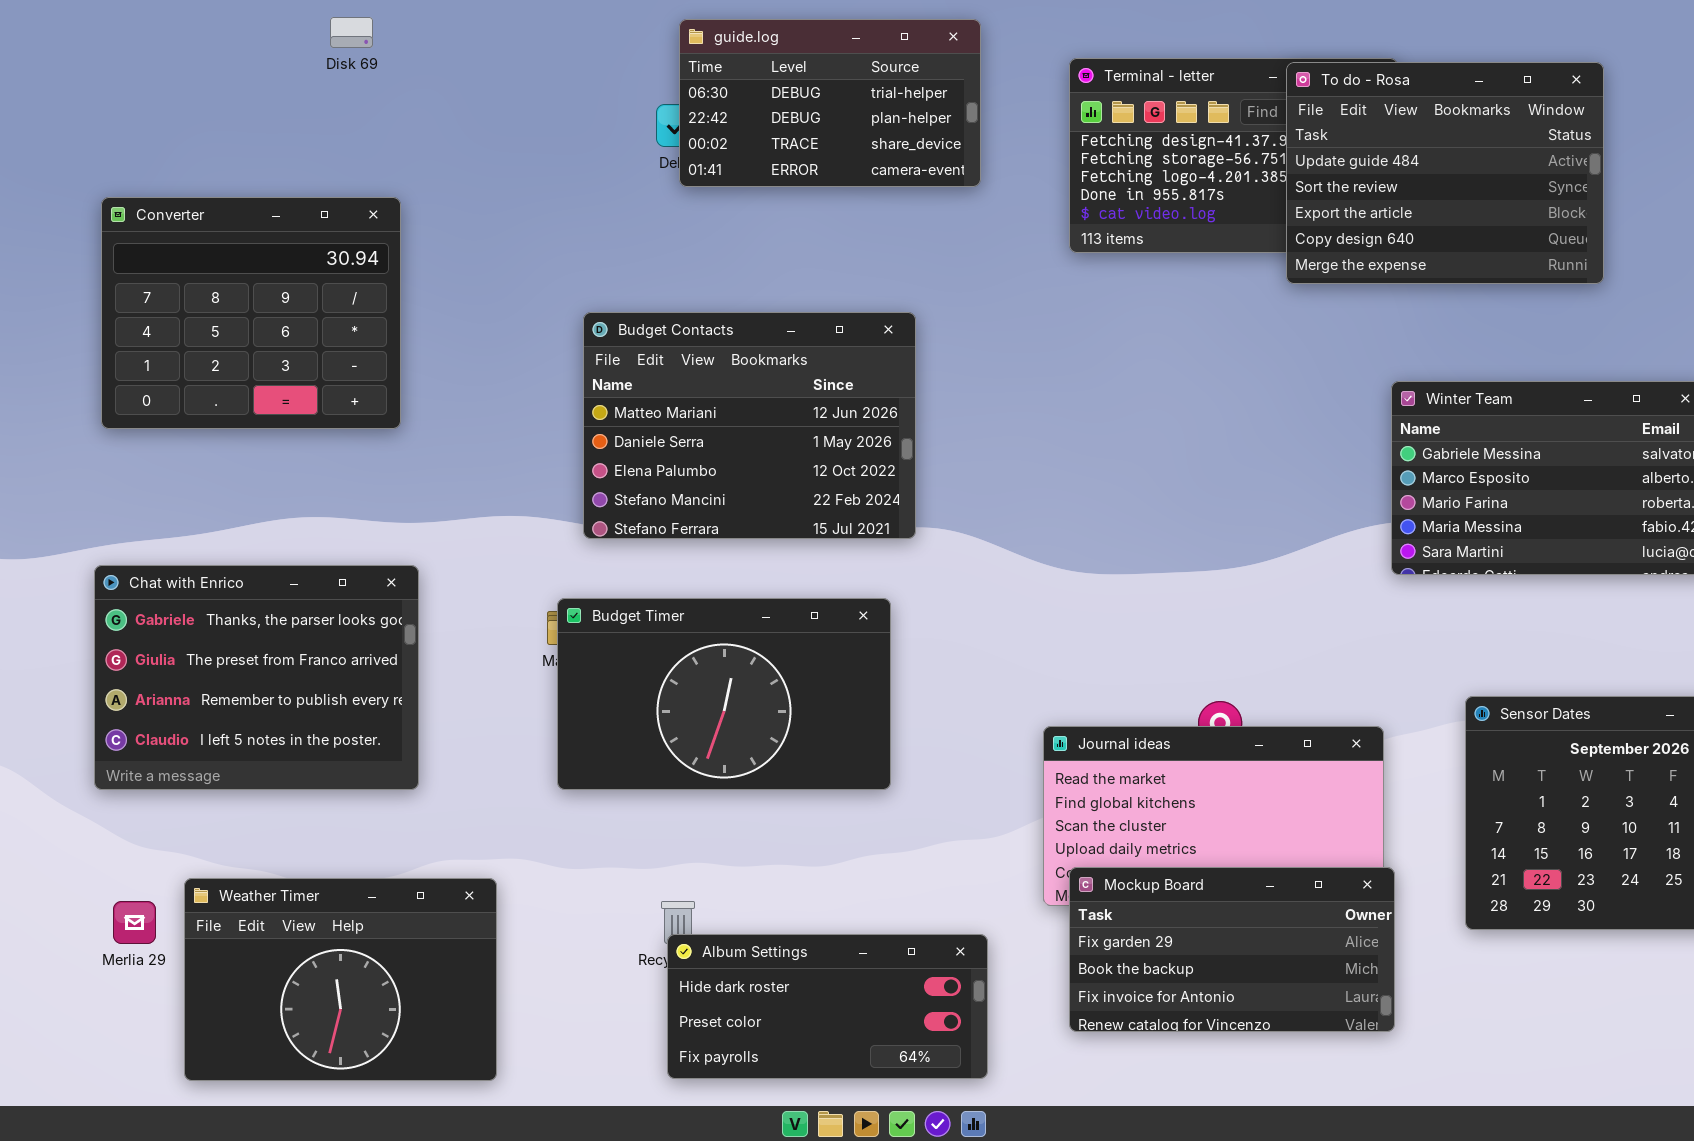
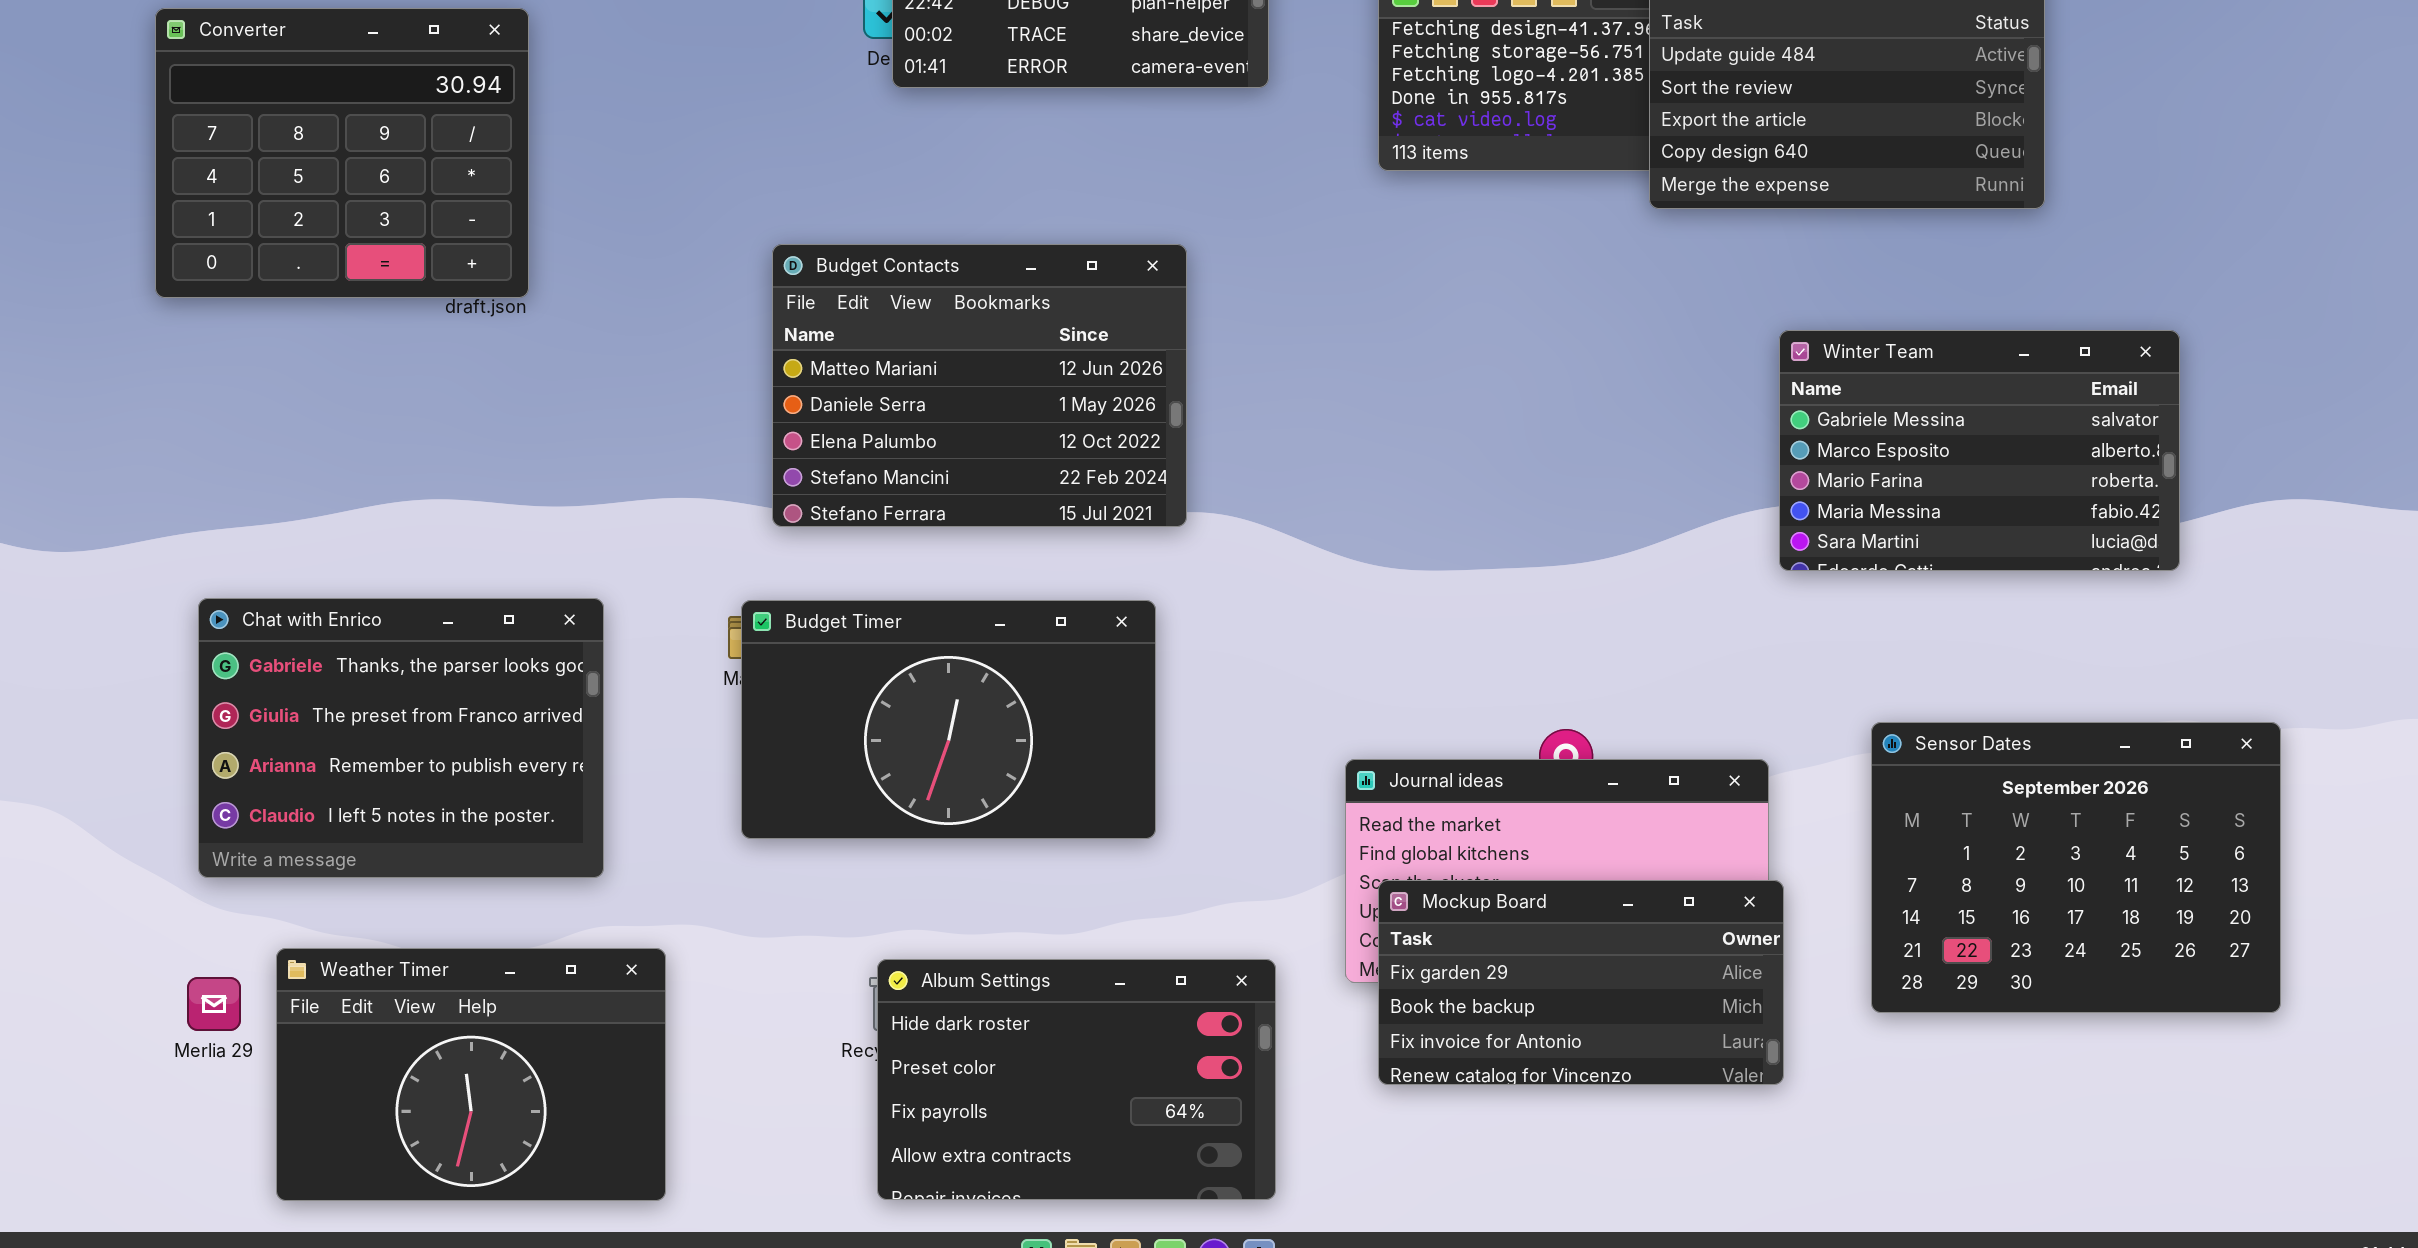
Converter: [101,197,401,429] -> [155,8,529,298], moved
Chat with Enrico: [94,565,419,790] -> [198,598,604,878], moved
Mockup Board: [1069,867,1395,1032] -> [1378,880,1784,1085], moved
Album Settings: [667,934,988,1079] -> [877,959,1276,1200], resized

